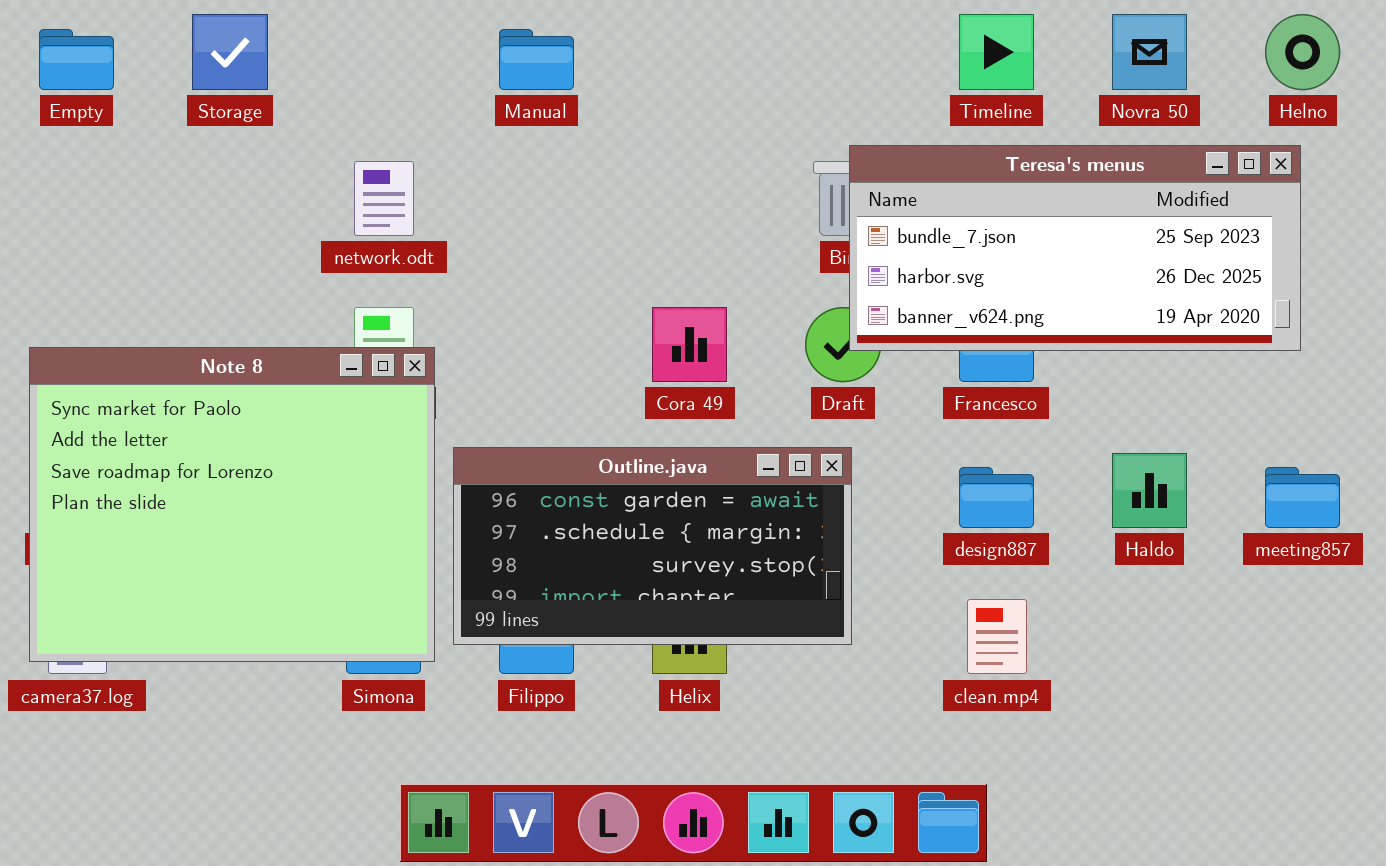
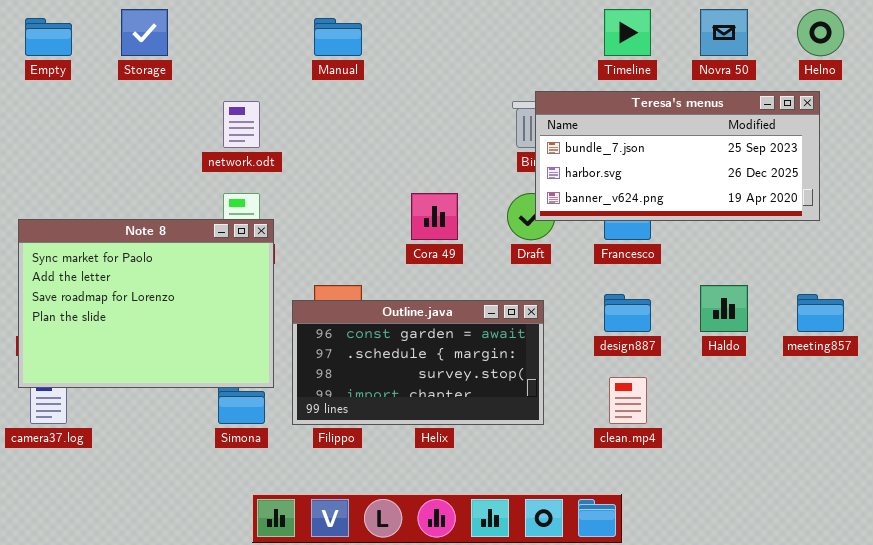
Note 8: [29,347,435,662] -> [18,219,274,388], resized
Outline.java: [453,447,852,645] -> [292,300,544,425], moved

